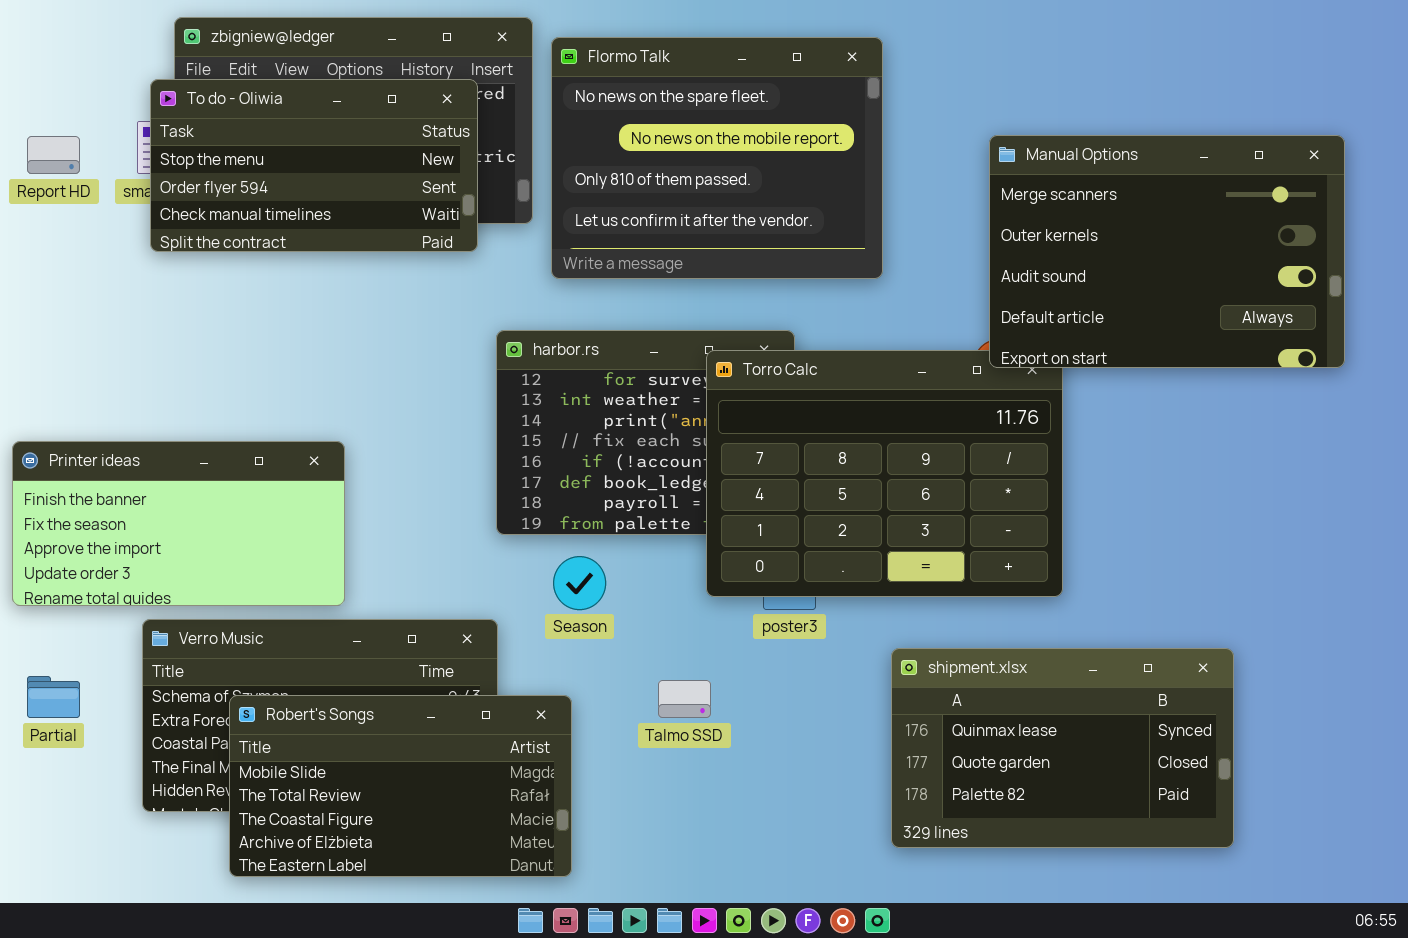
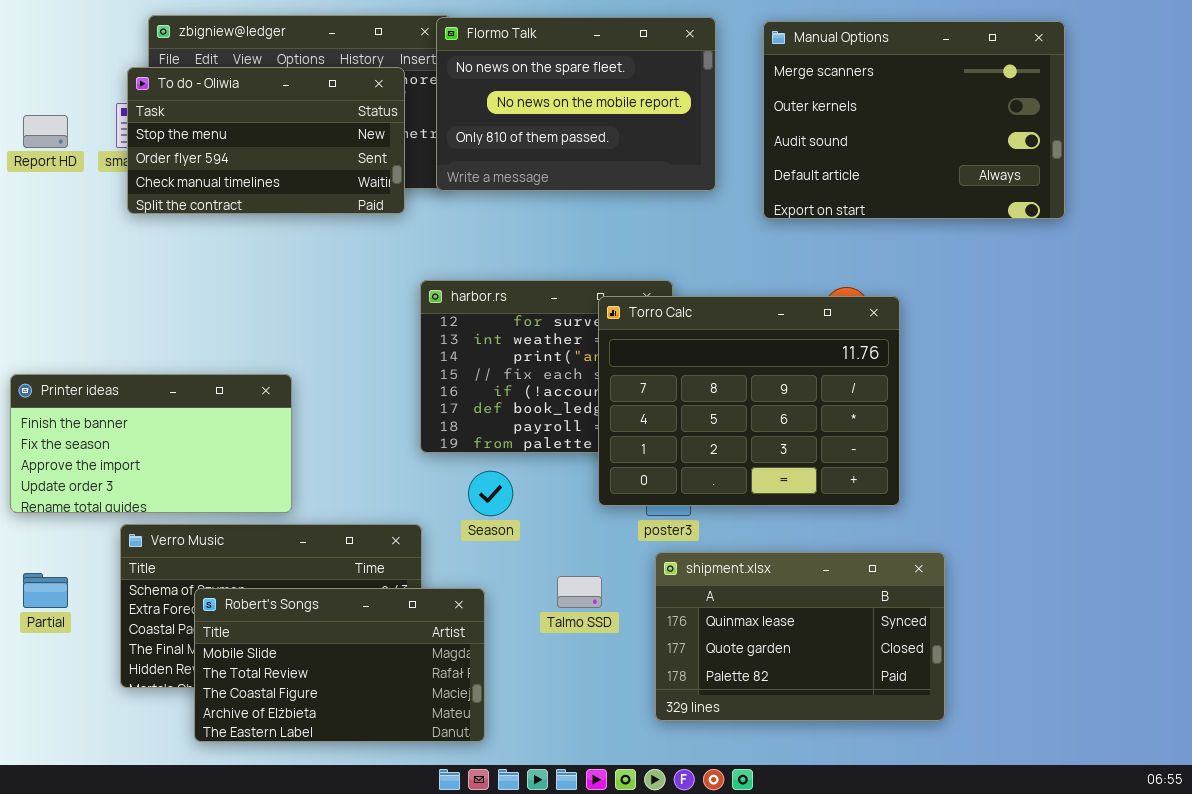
Flormo Talk: [551,37,883,279] -> [436,17,716,191], moved, resized
Manual Options: [989,135,1345,368] -> [763,21,1065,219], moved
shipment.xlsx: [891,648,1234,848] -> [655,552,945,721], moved

